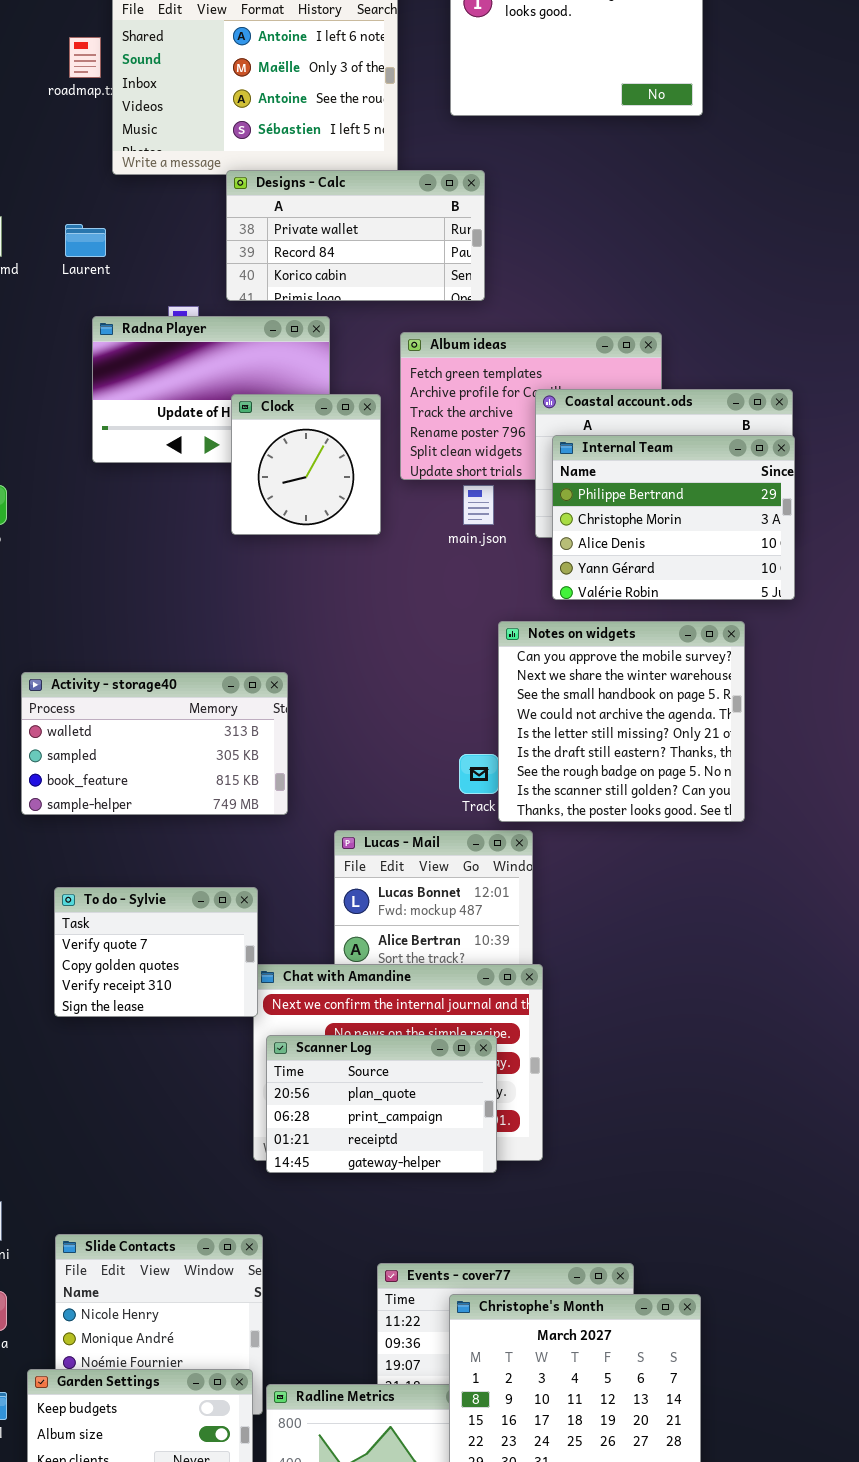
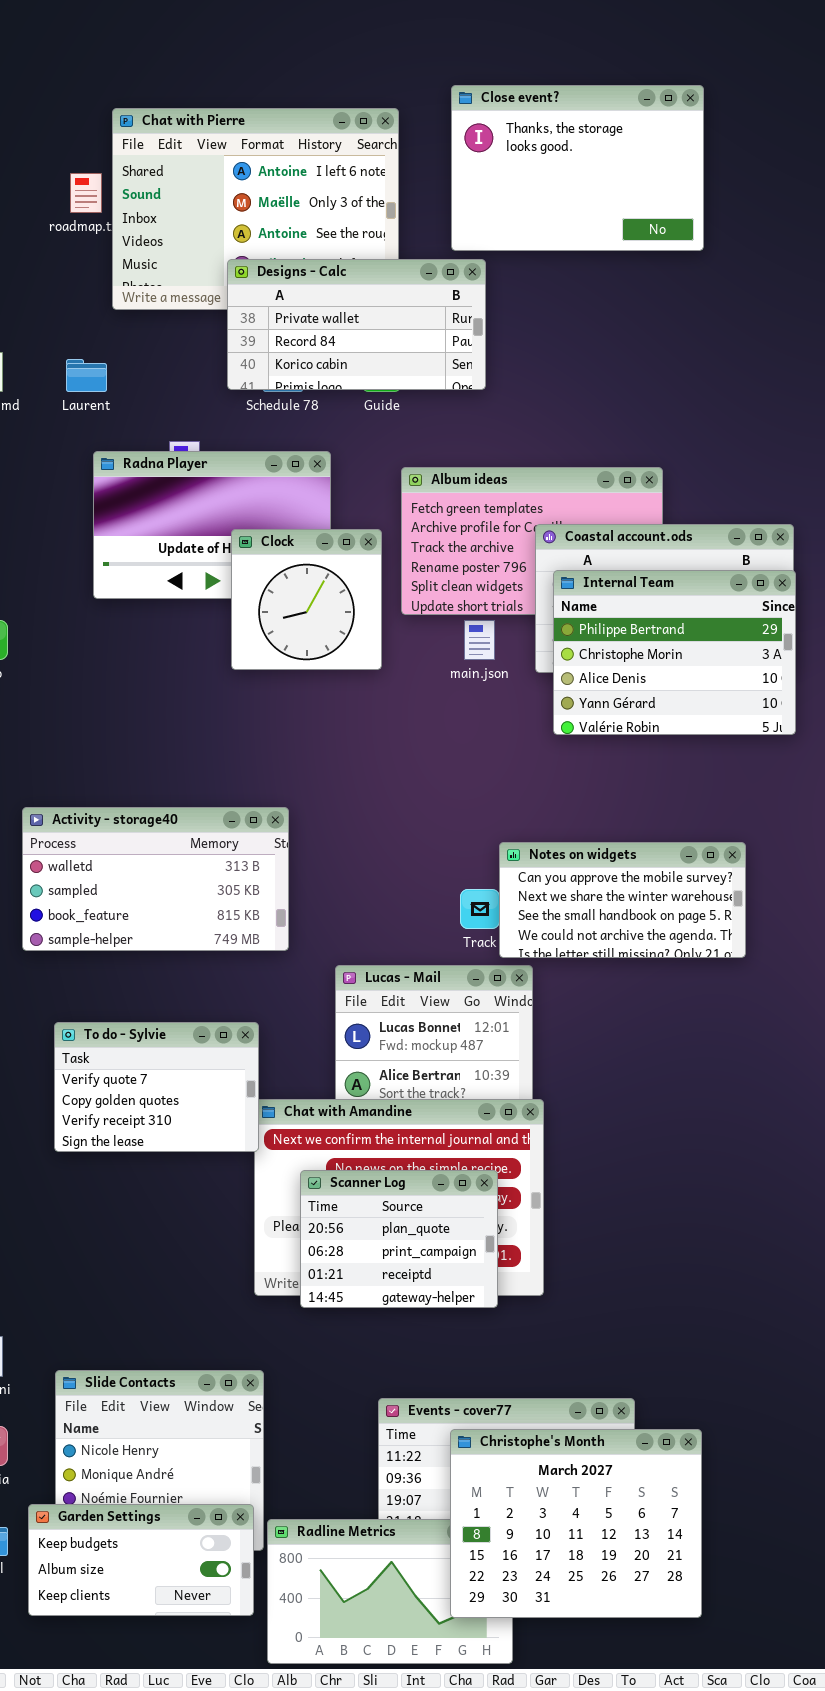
Designs - Calc: [226,170,485,301] -> [227,259,486,390], moved
Notes on widgets: [498,621,745,822] -> [499,842,746,958], resized
Scanner Log: [266,1035,497,1173] -> [300,1170,498,1308], resized

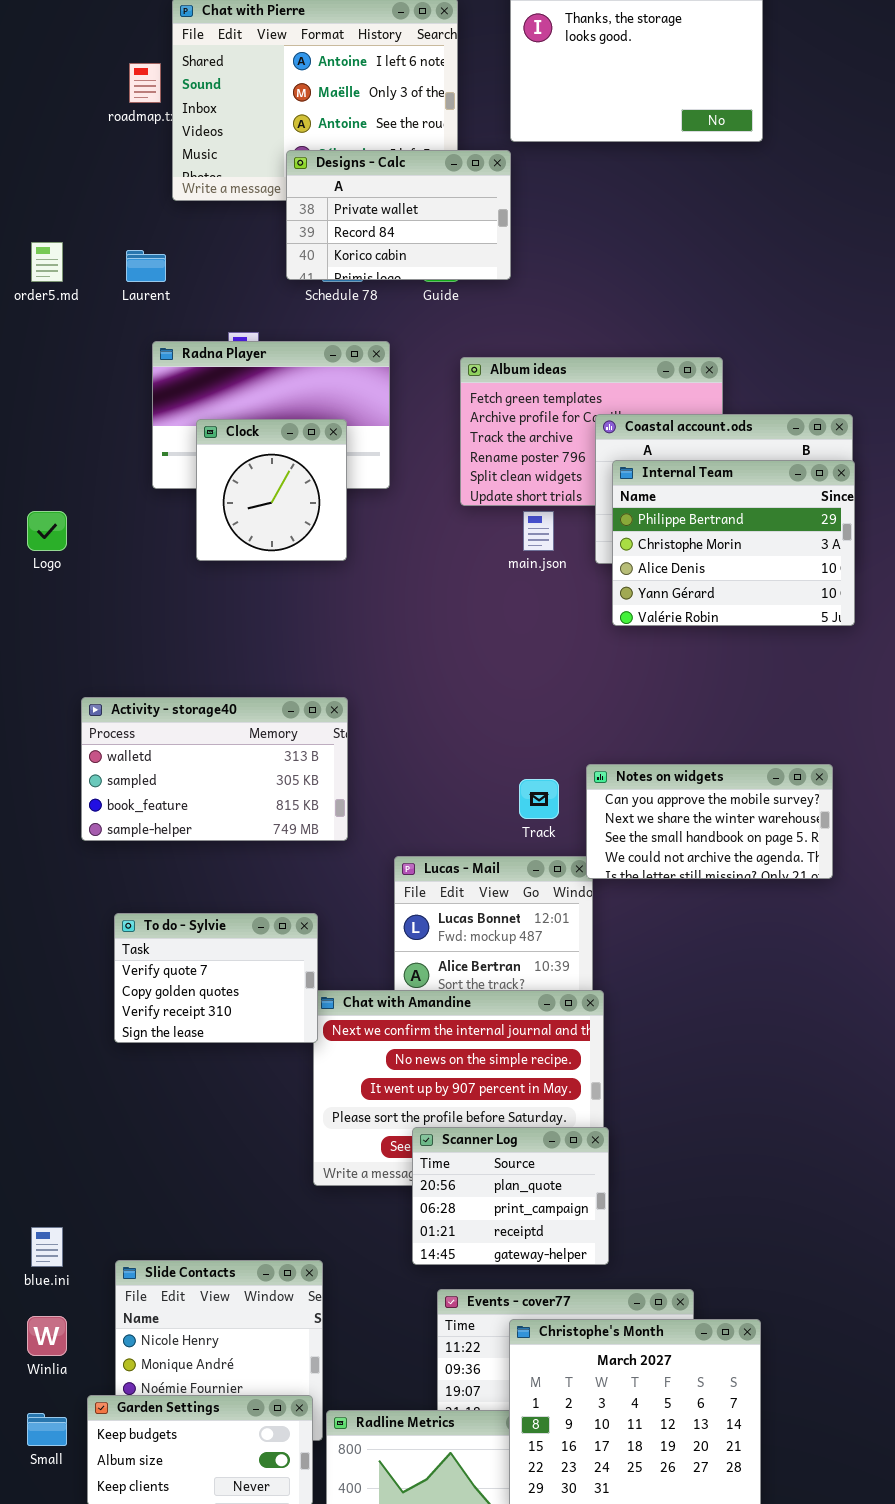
Designs - Calc: [227,259,486,390] -> [286,150,511,280], resized
Clock: [231,529,382,670] -> [196,419,347,561], moved
Notes on widgets: [499,842,746,958] -> [586,764,833,879], moved
Scanner Log: [300,1170,498,1308] -> [412,1127,609,1265], moved

